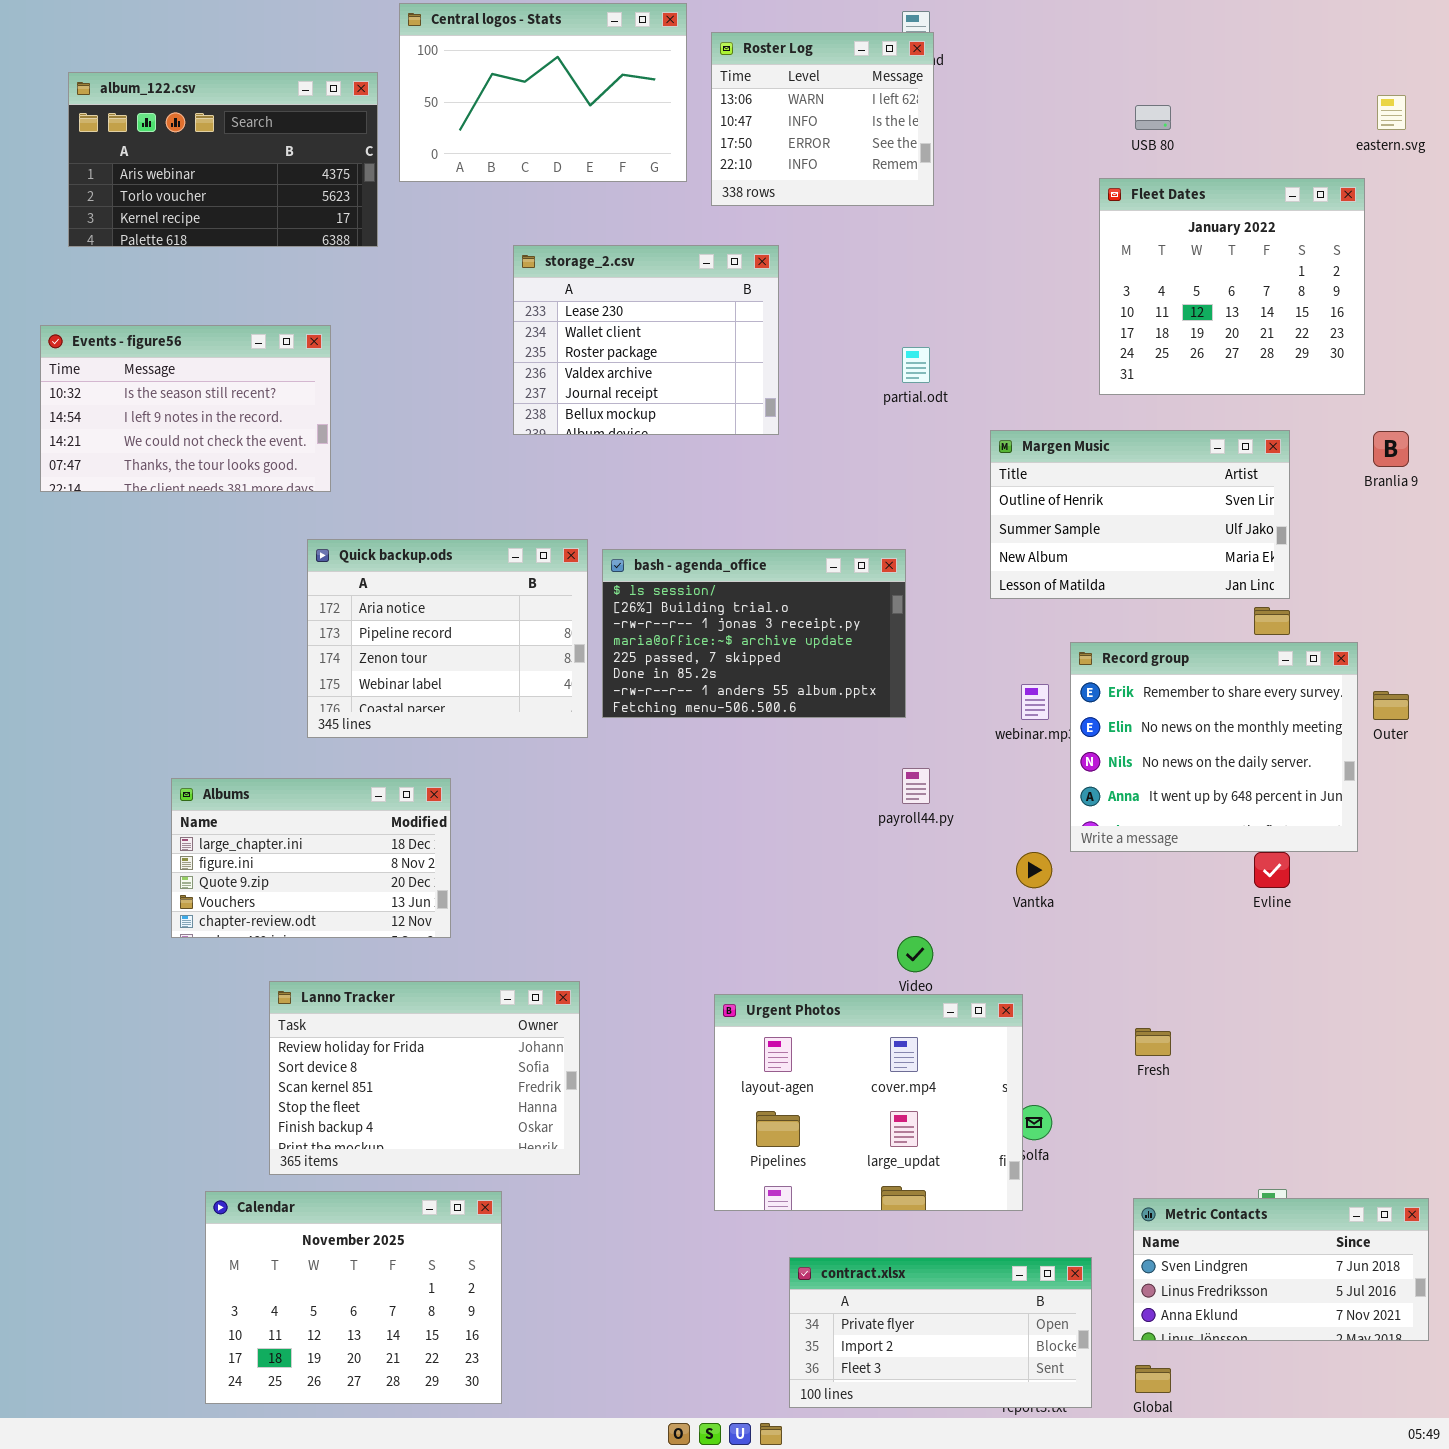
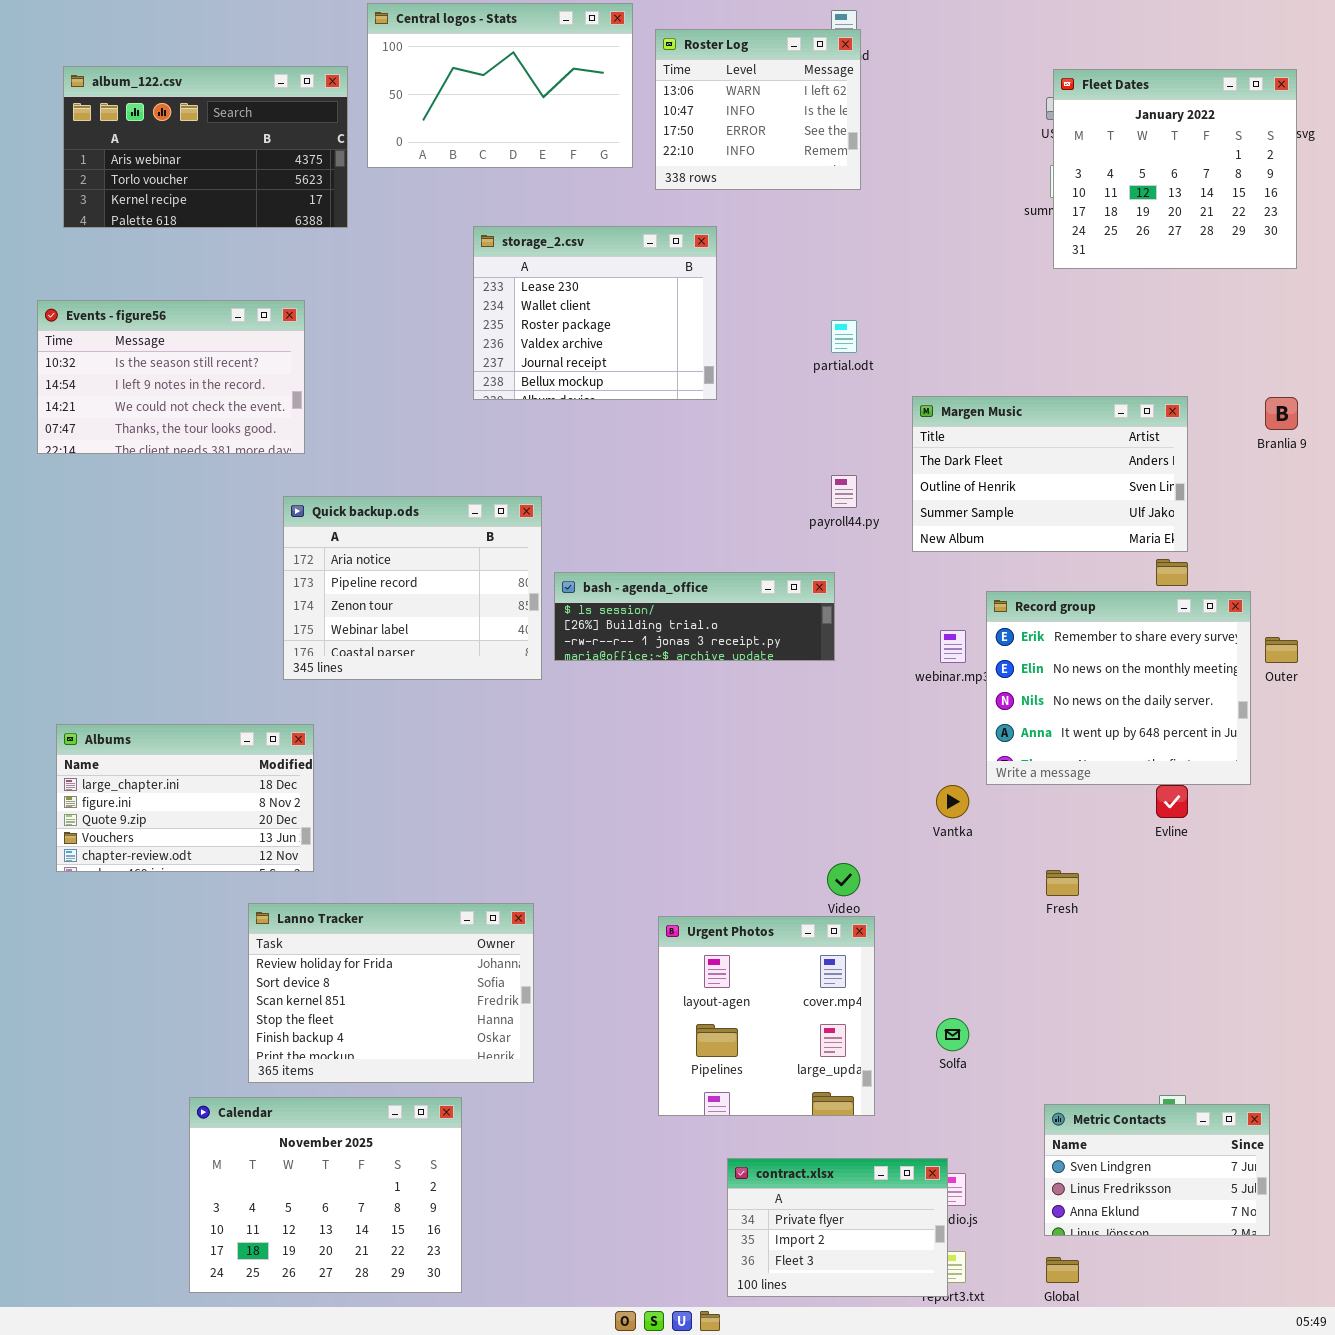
Fleet Dates: [1099,178,1365,395] -> [1053,69,1297,269], moved
Margen Music: [990,430,1290,599] -> [912,396,1188,552], scrolled up 1 row
bash - agenda_office: [602,549,906,718] -> [554,572,835,661], resized
payroll44.py: [902,768,930,804] -> [831,475,857,508], moved
Albums: [171,778,451,938] -> [56,724,314,872], moved
Urgent Photos: [714,994,1023,1211] -> [658,916,875,1116], resized
Fresh: [1135,1028,1171,1056] -> [1046,870,1079,896], moved
Metric Contacts: [1133,1198,1429,1341] -> [1044,1104,1270,1236], resized
contract.xlsx: [789,1257,1092,1408] -> [727,1158,948,1297], resized

